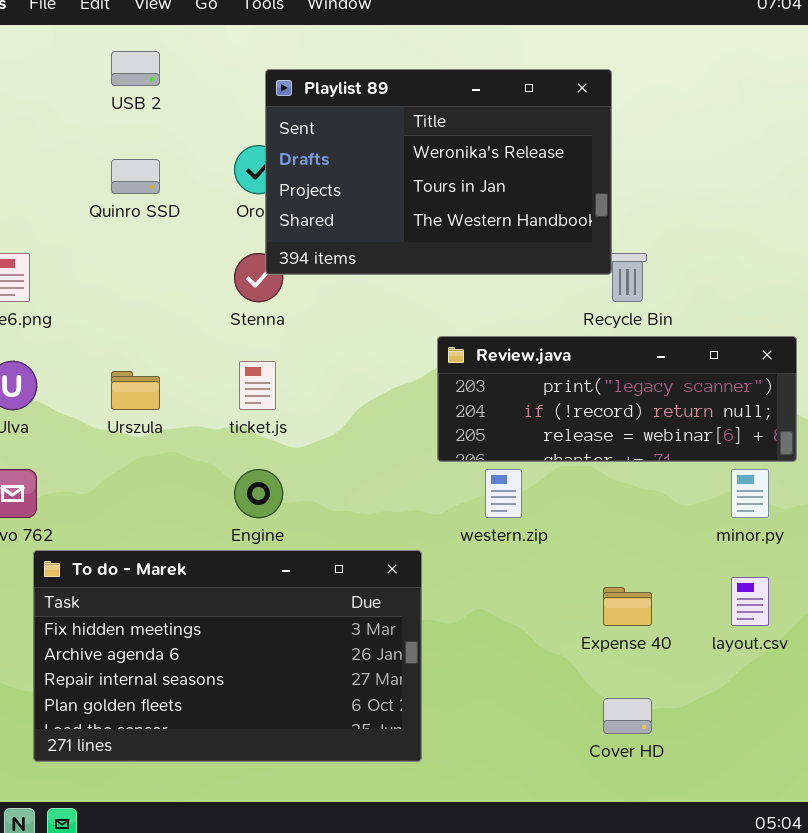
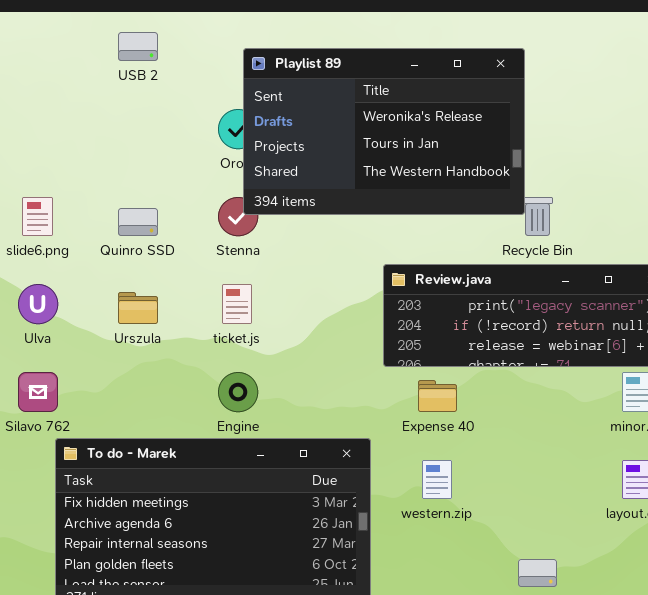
Quinro SSD: [111,159,160,194] -> [118,208,158,236], moved
western.zip: [485,469,522,518] -> [422,460,452,499], moved
Expense 40: [603,587,652,626] -> [418,380,457,412], moved

